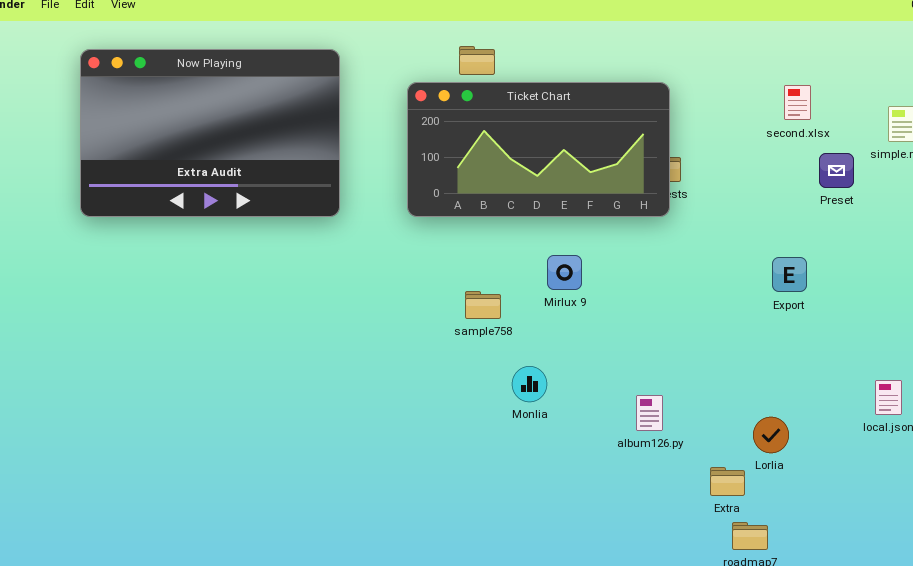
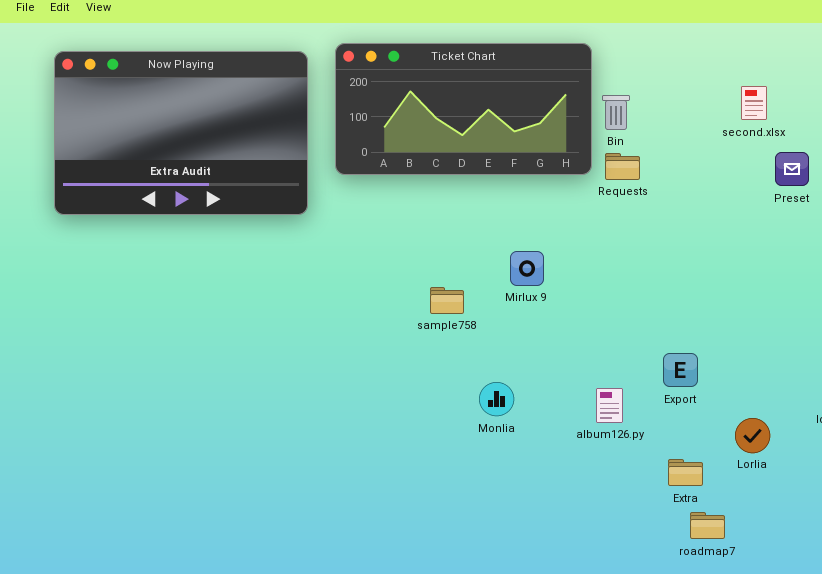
Ticket Chart: [407,82,670,217] -> [335,43,592,175], moved
Export: [772,257,807,292] -> [663,353,698,387], moved
Monlia: [512,366,547,402] -> [479,382,514,416], moved
Lorlia: [753,417,789,453] -> [735,418,770,453], moved

